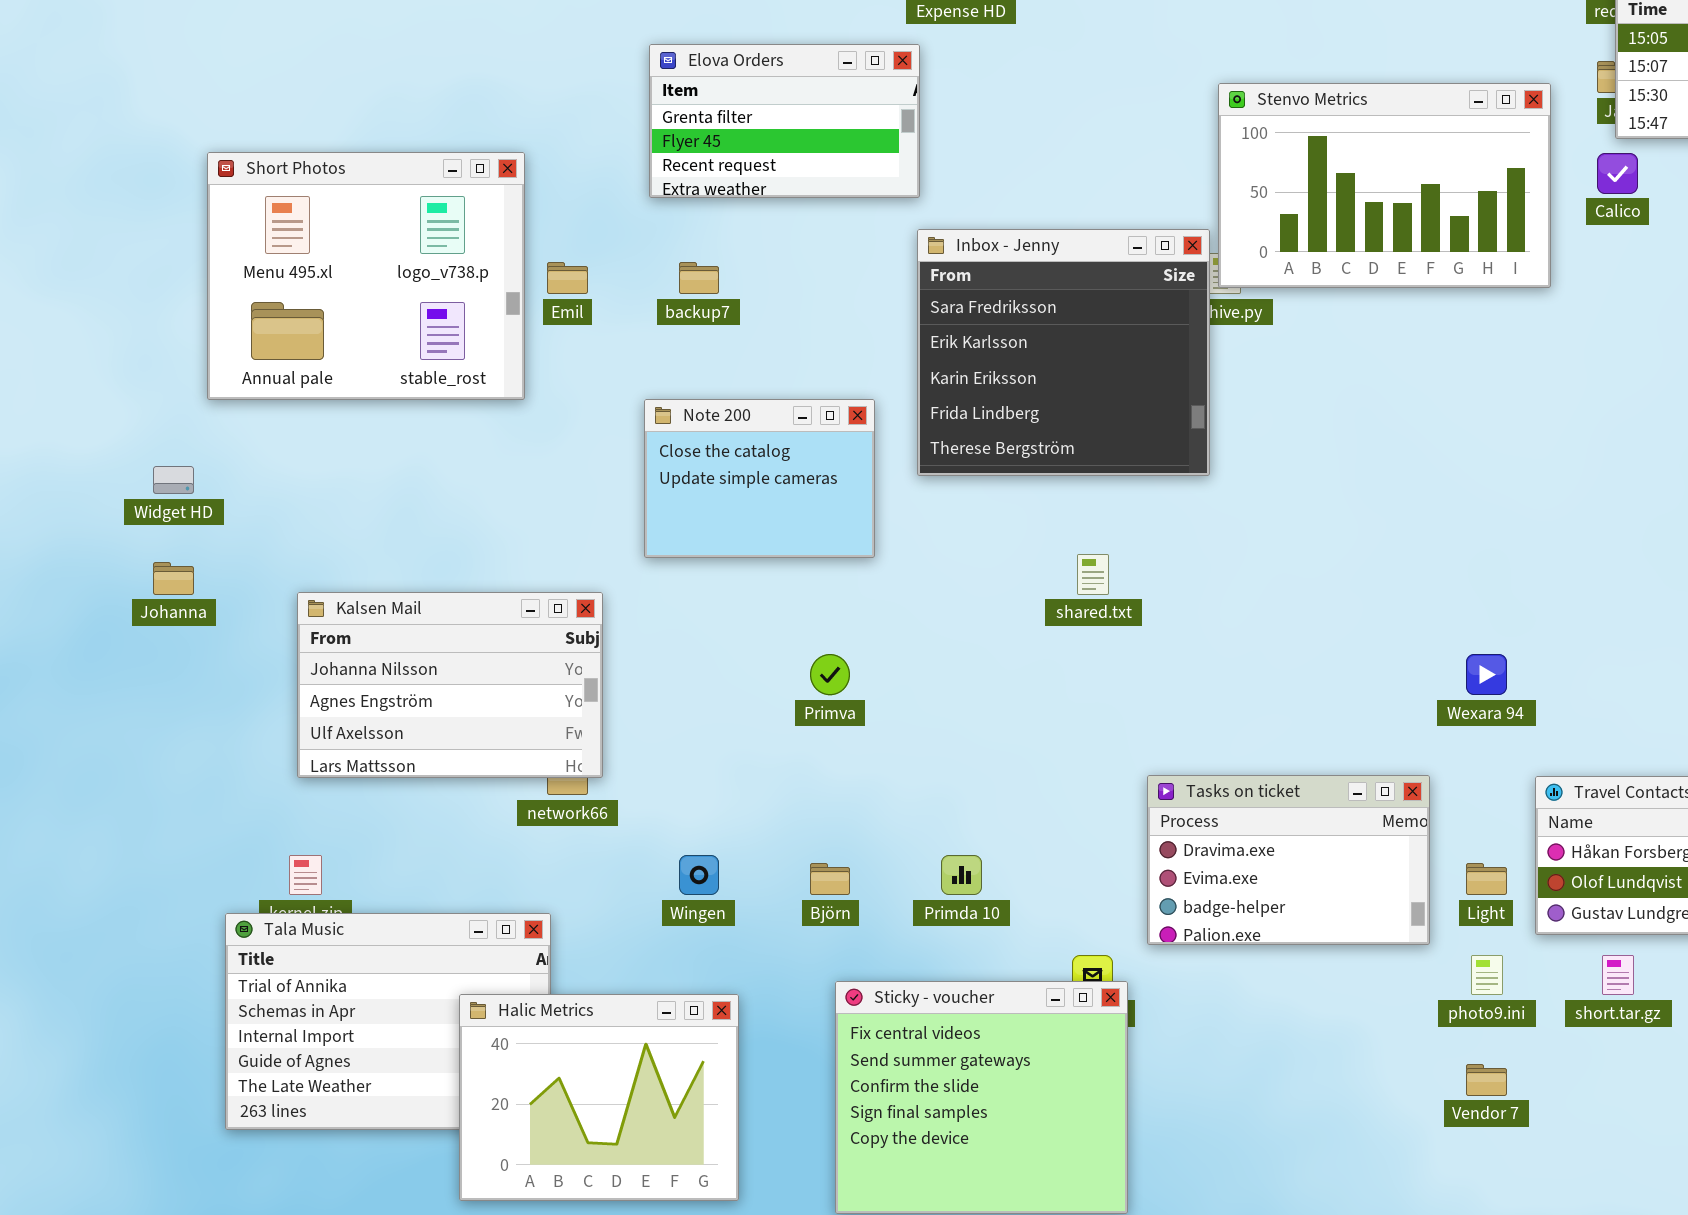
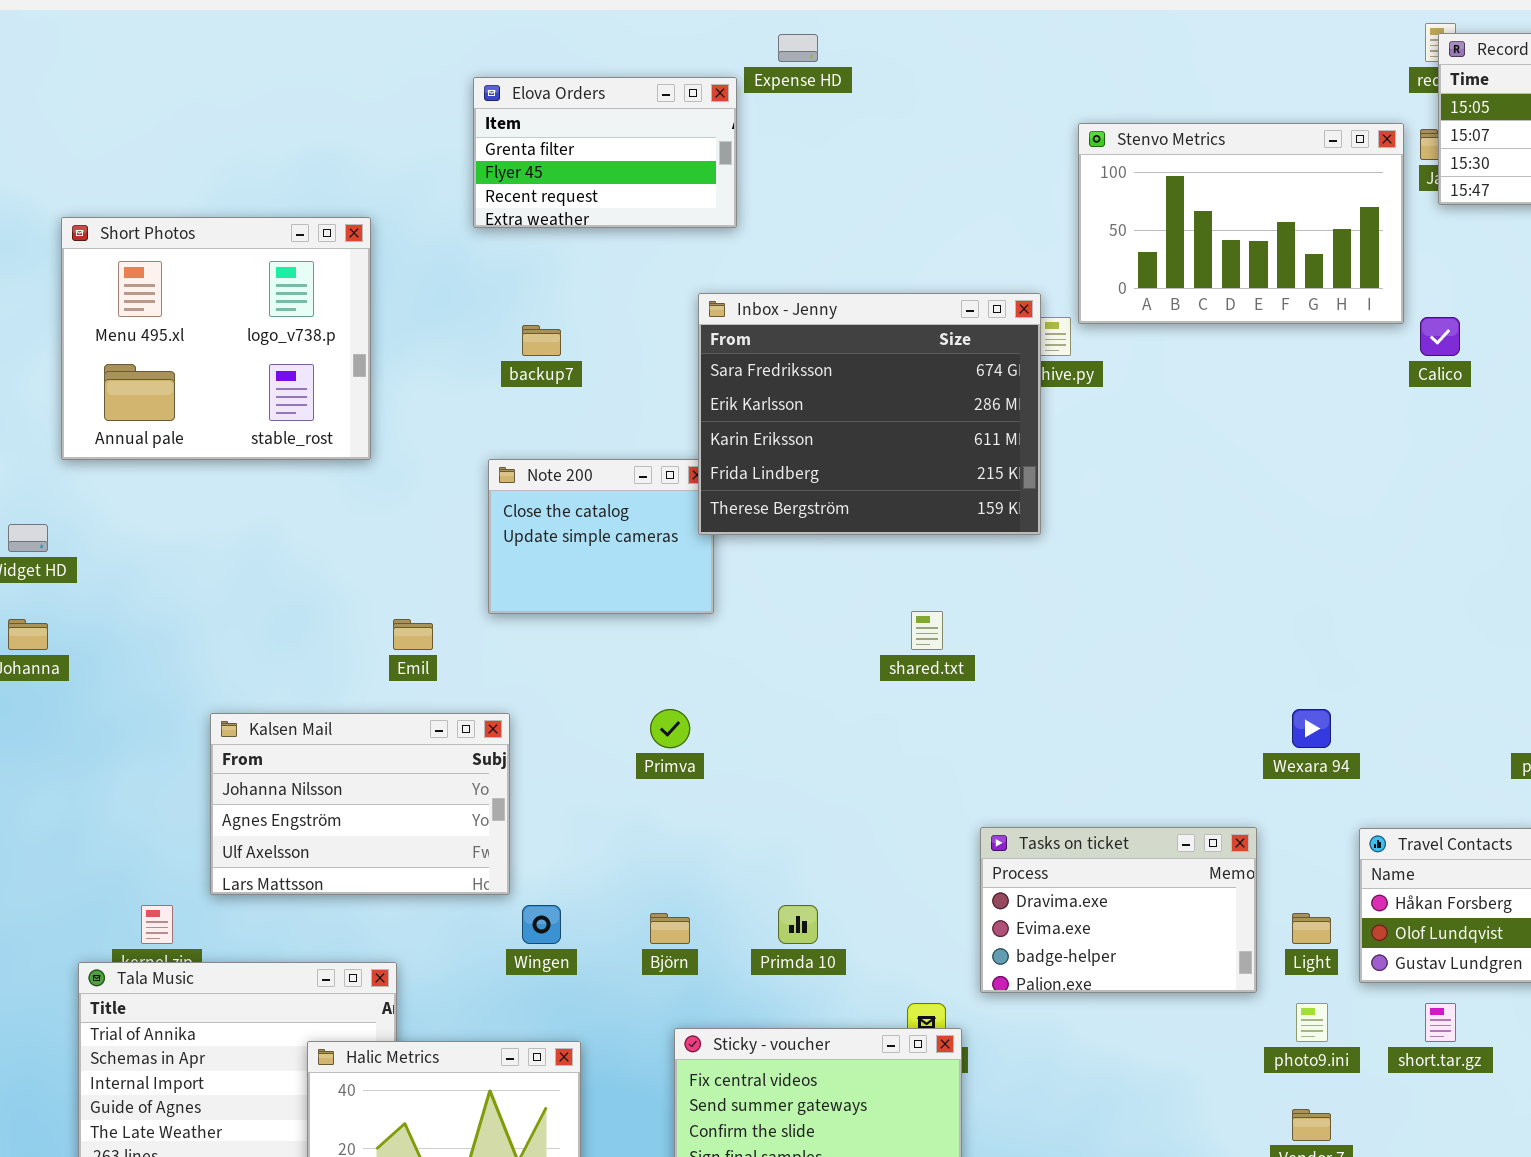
Elova Orders: [649,44,920,198] -> [473,77,737,228], moved
Stenvo Metrics: [1218,83,1551,288] -> [1078,123,1404,324], moved
Calico: [1597,153,1638,194] -> [1420,317,1460,356], moved
Inbox - Jenny: [917,229,1210,476] -> [698,293,1041,535], resized
Emil: [547,262,588,294] -> [393,619,433,650], moved
Kalsen Mail: [297,592,603,778] -> [210,713,510,895], moved

